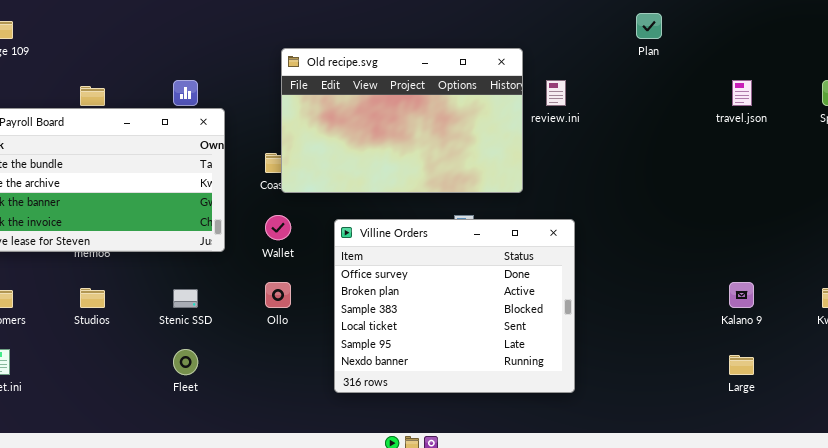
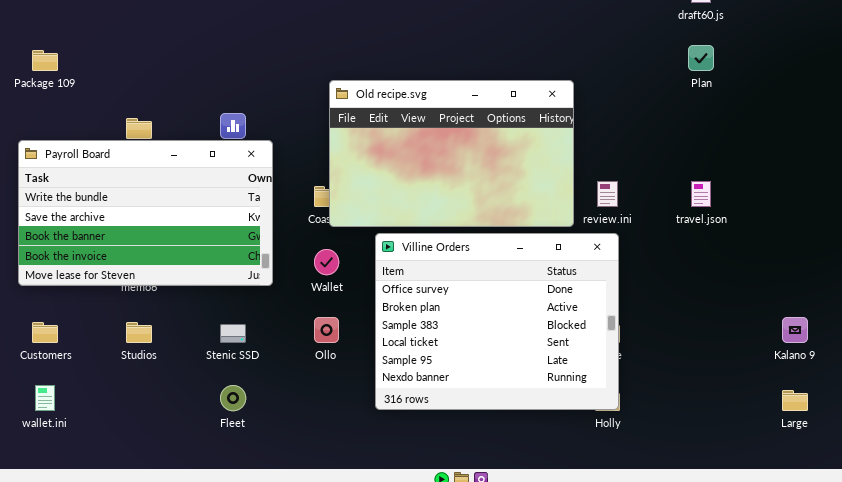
review.ini: [546,80,566,106] -> [597,181,618,207], moved
travel.json: [732,80,752,106] -> [691,181,711,207], moved
Villine Orders: [334,219,575,393] -> [375,233,619,410], moved

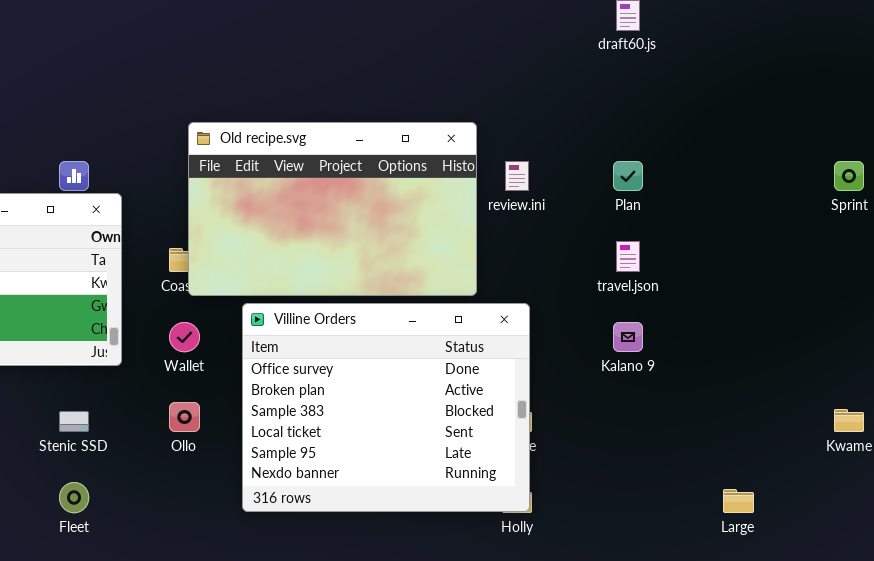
Plan: [688,45,714,71] -> [613,161,643,191], moved
review.ini: [597,181,618,207] -> [505,161,529,191], moved
Kalano 9: [782,317,808,343] -> [613,322,643,352], moved

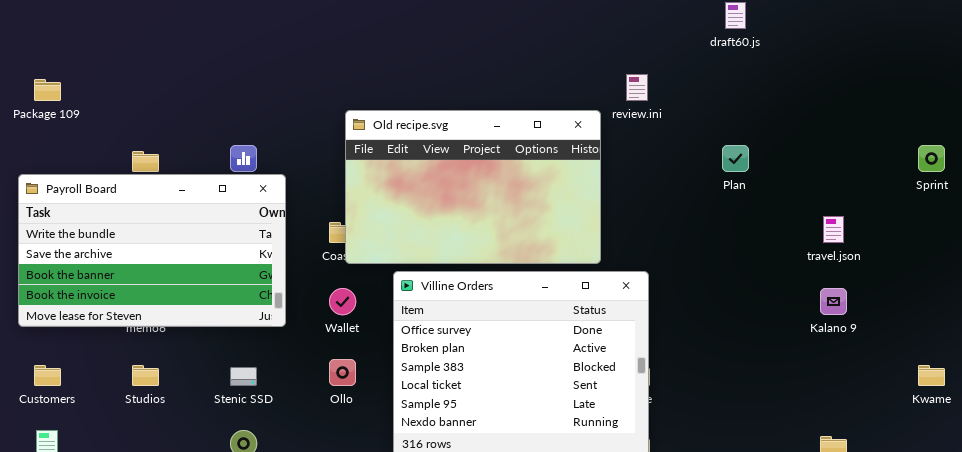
review.ini: [505,161,529,191] -> [626,74,648,101], moved
travel.json: [616,241,640,272] -> [823,216,844,243], moved
Kalano 9: [613,322,643,352] -> [820,288,847,315], moved

